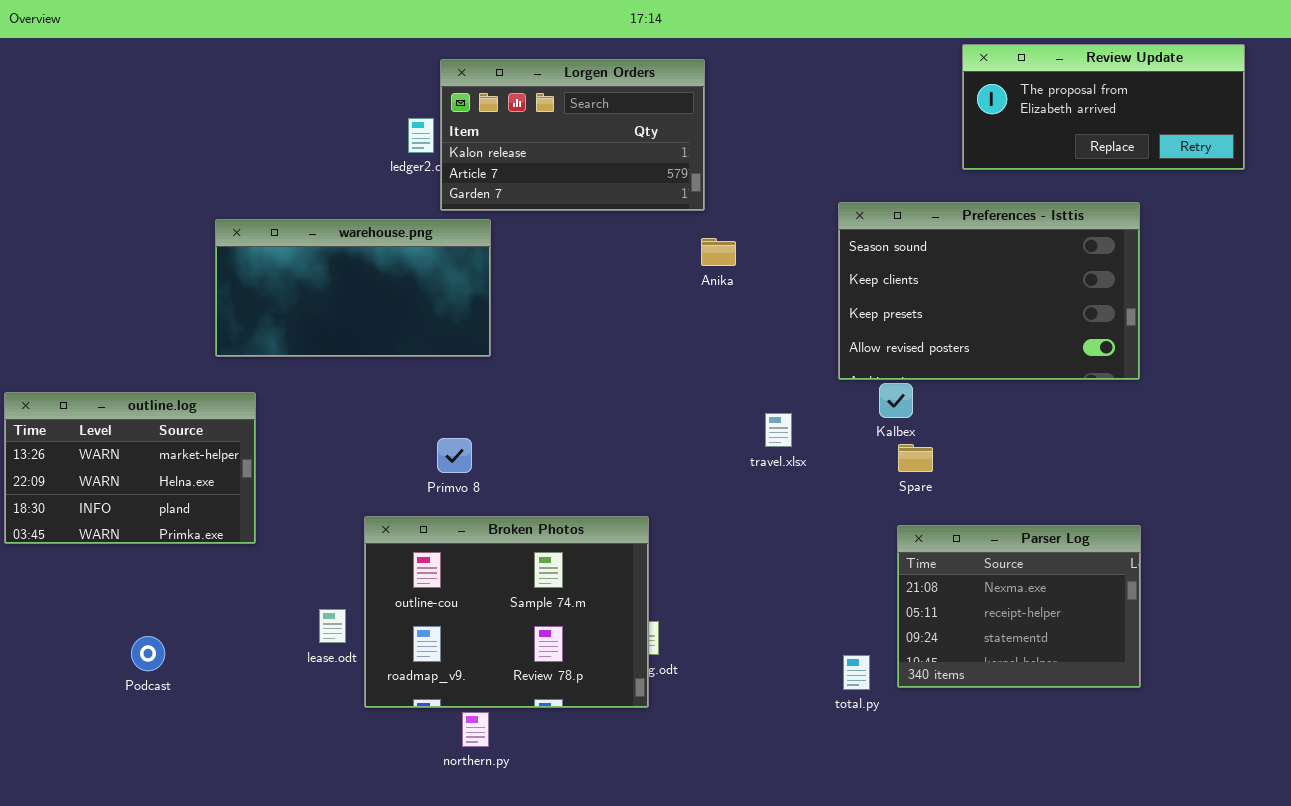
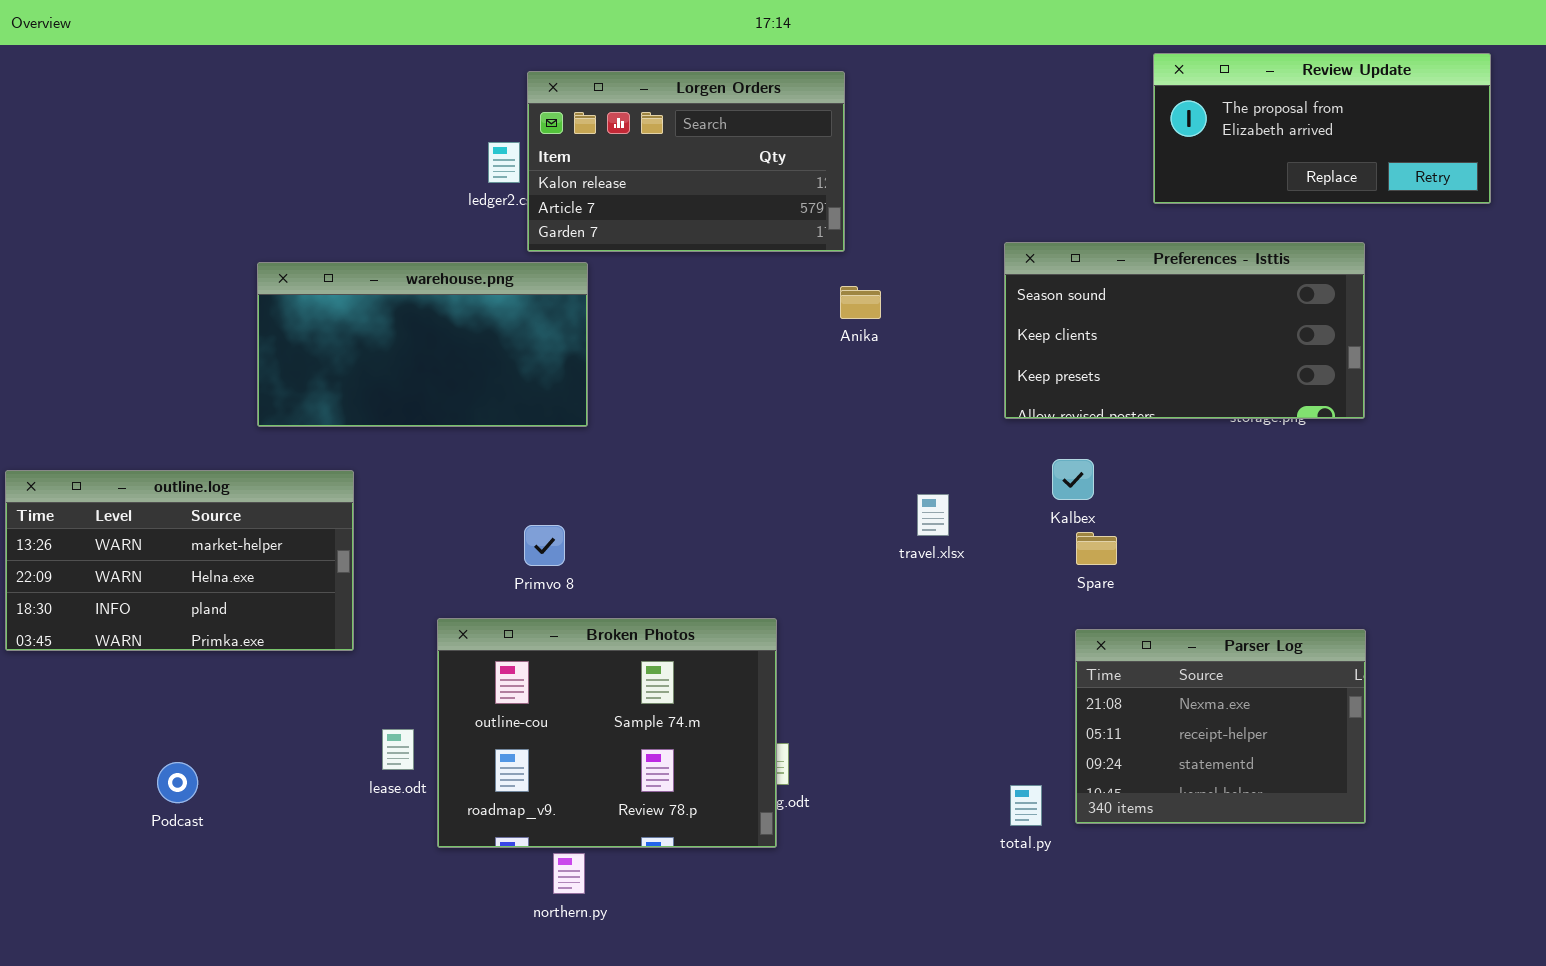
Preferences - Isttis: [838,202,1140,380] -> [1004,242,1365,419], resized
outline.log: [4,392,256,544] -> [5,470,354,651], resized

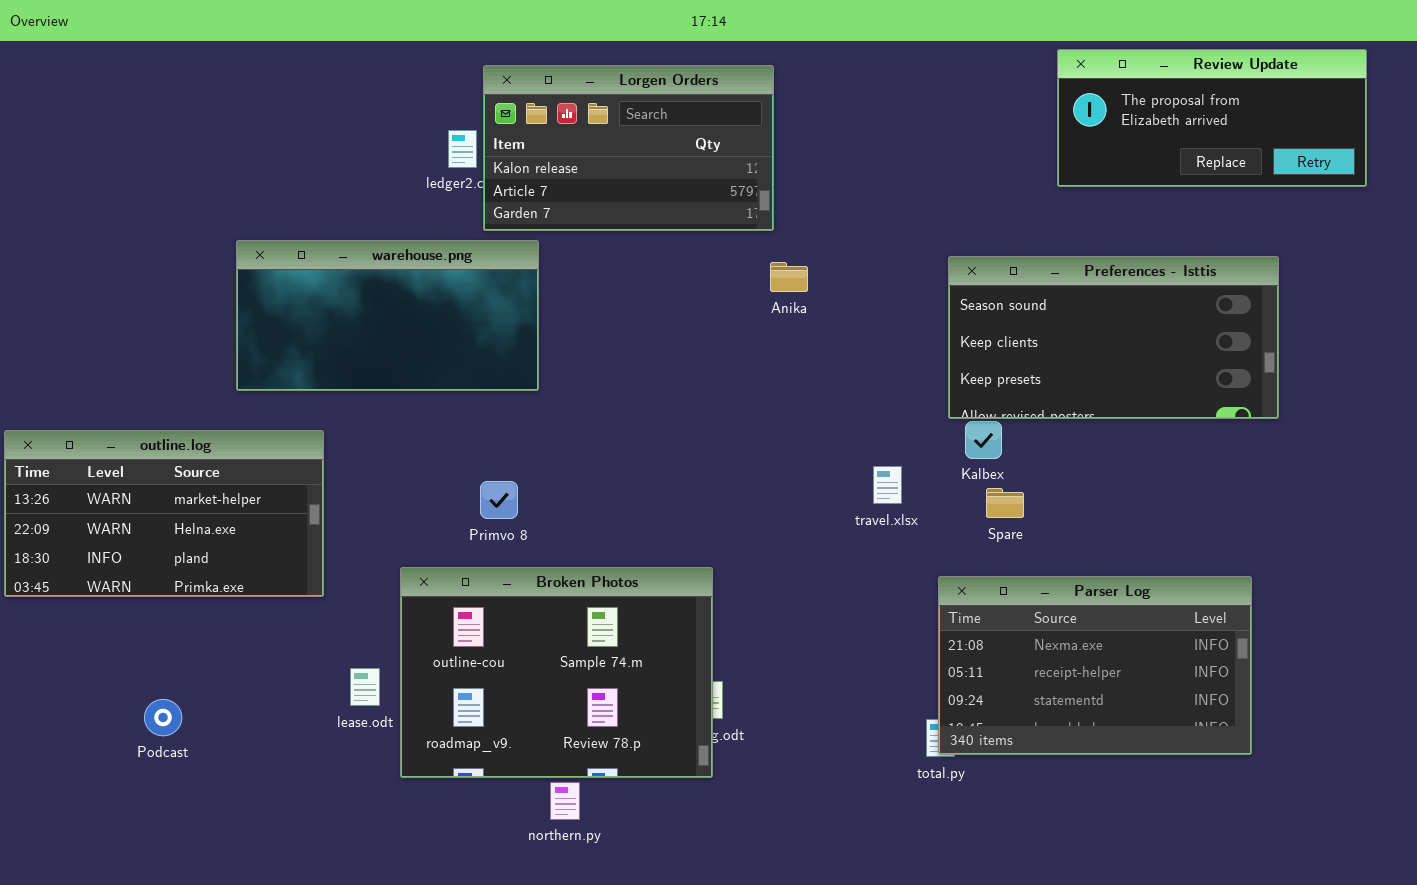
Preferences - Isttis: [1004,242,1365,419] -> [948,256,1279,419], moved
travel.xlsx: [917,494,949,536] -> [873,466,902,504], moved
Parser Log: [1075,629,1366,824] -> [938,576,1252,755], resized
northern.py: [553,853,585,894] -> [550,782,580,820], moved

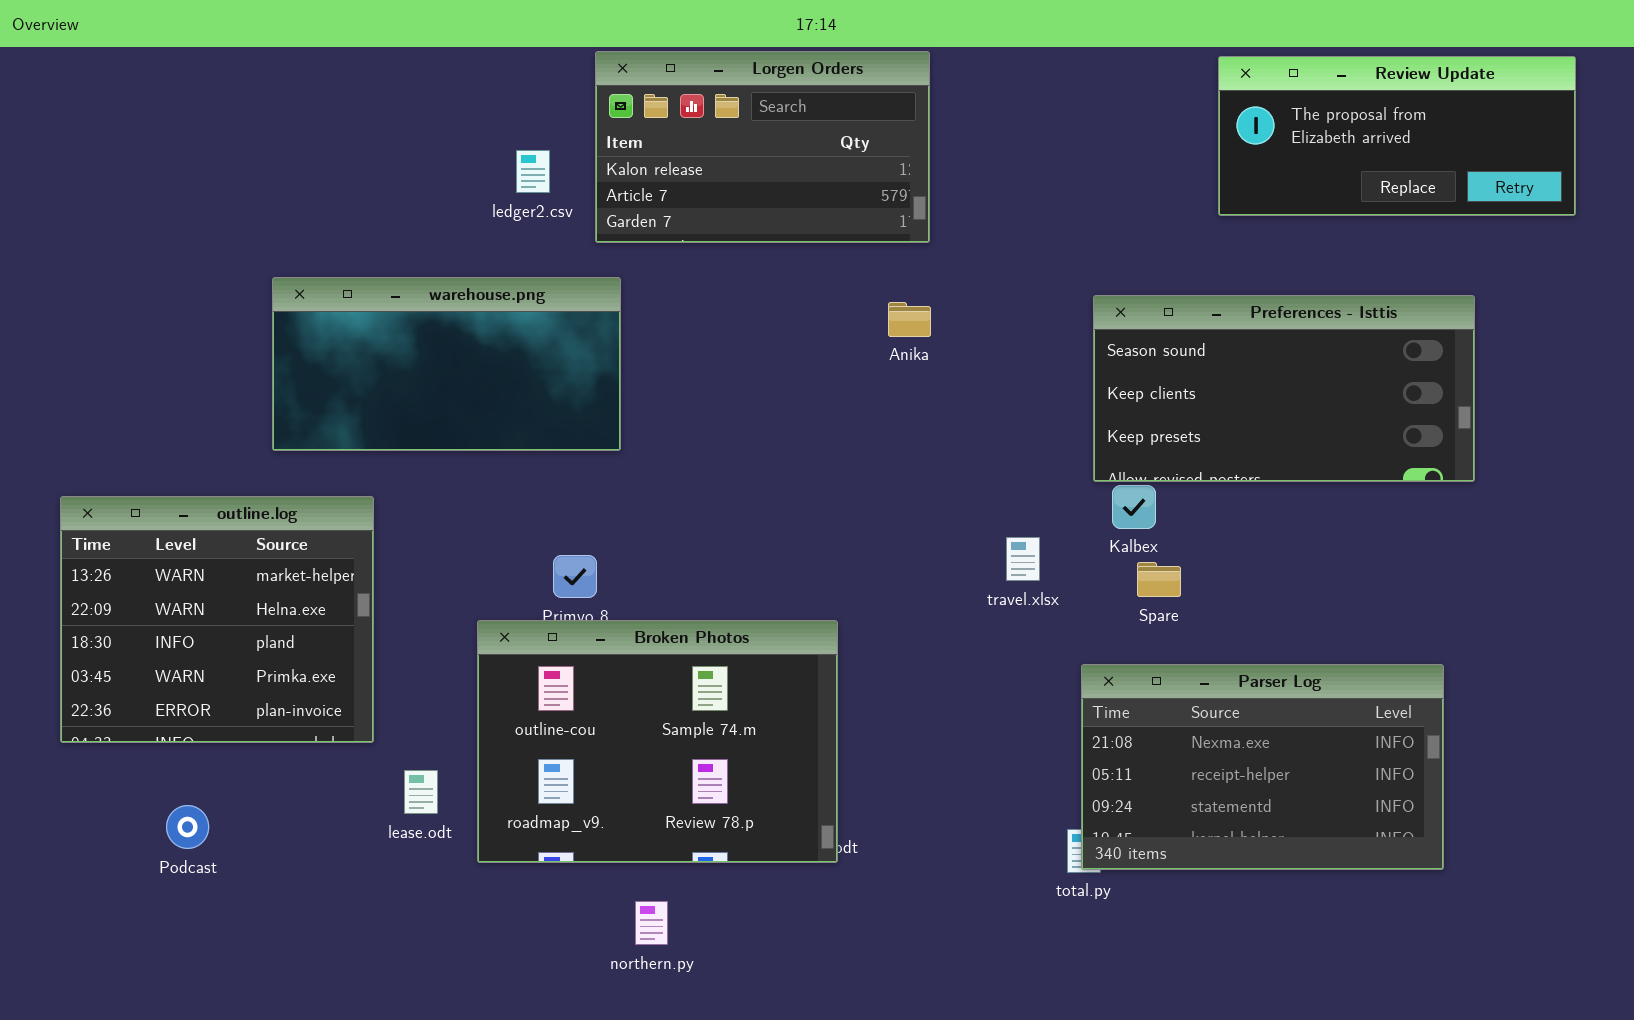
Lorgen Orders: [483,65,774,231] -> [595,51,930,243], moved
outline.log: [4,430,324,597] -> [60,496,374,743], resized
Broken Photos: [400,567,713,778] -> [477,620,838,863], moved

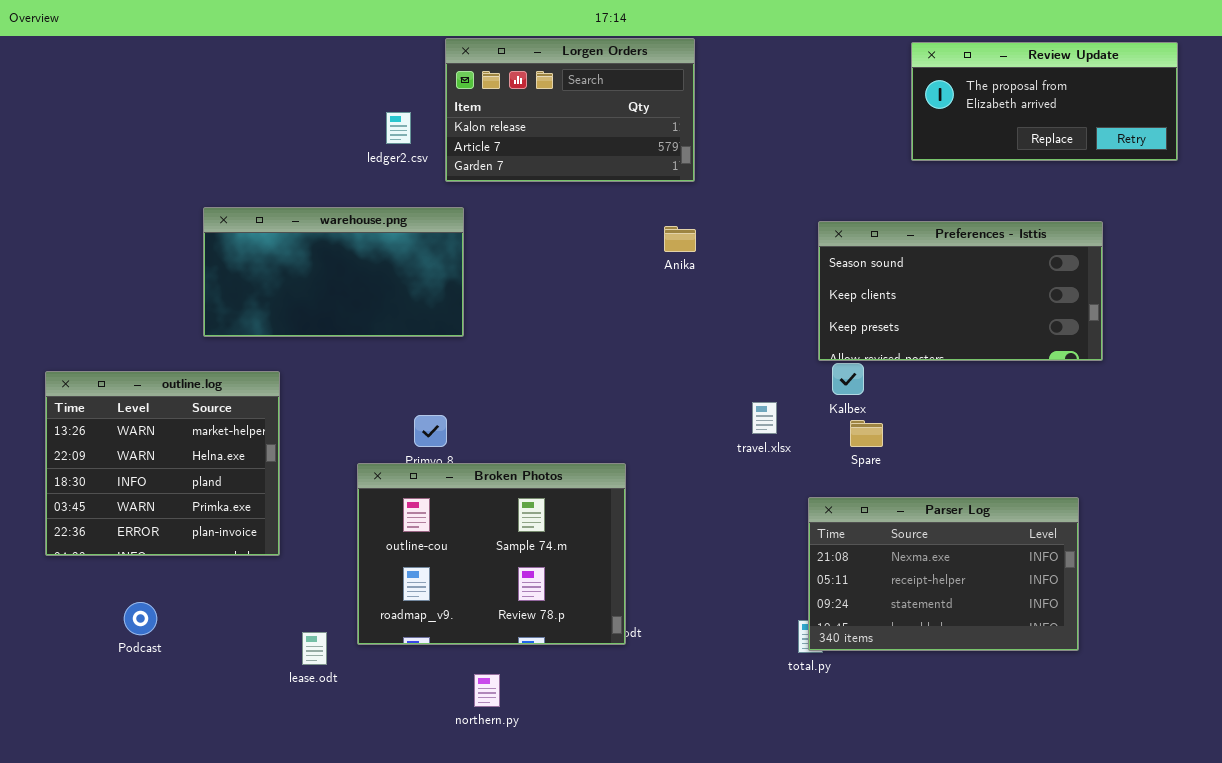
lease.odt: [404,770,438,814] -> [302,632,327,665], moved

